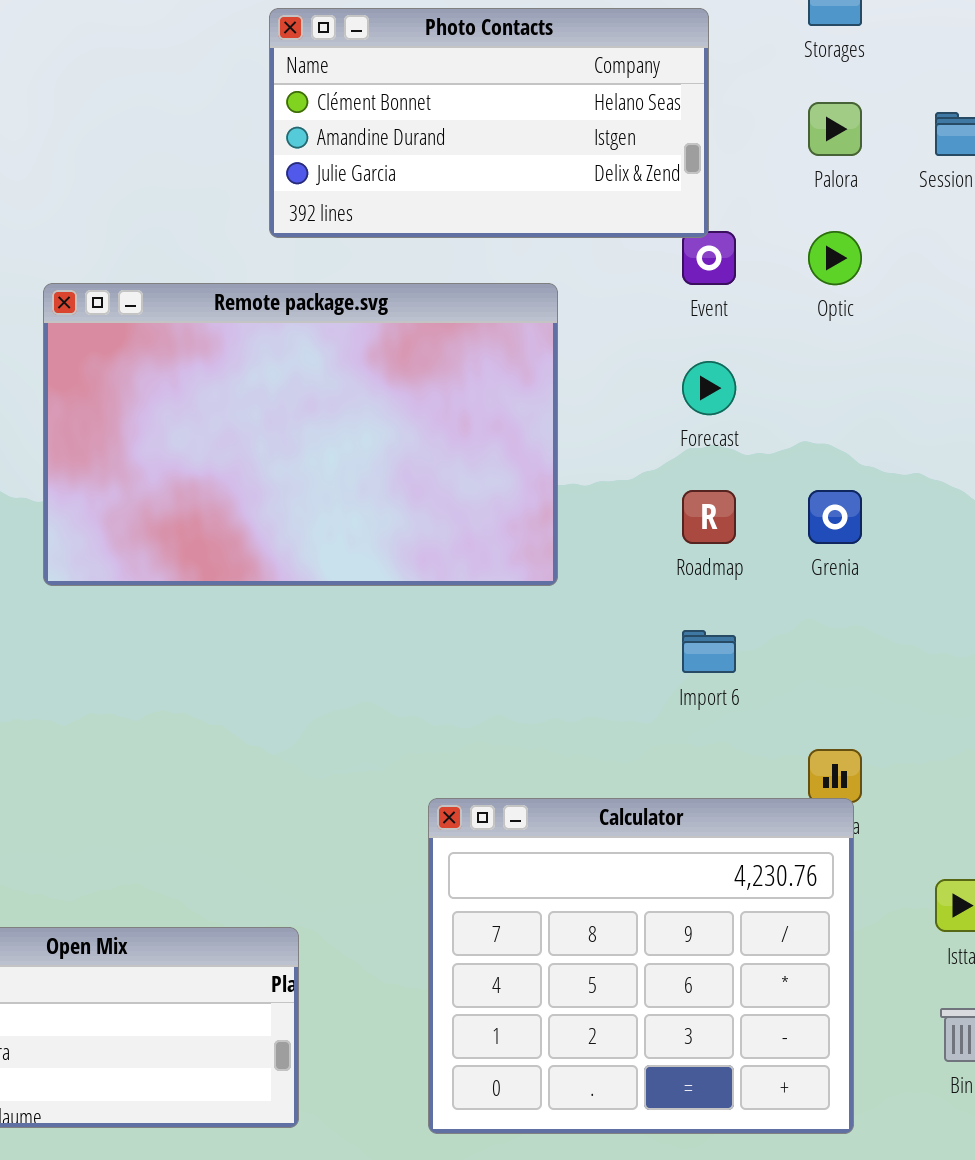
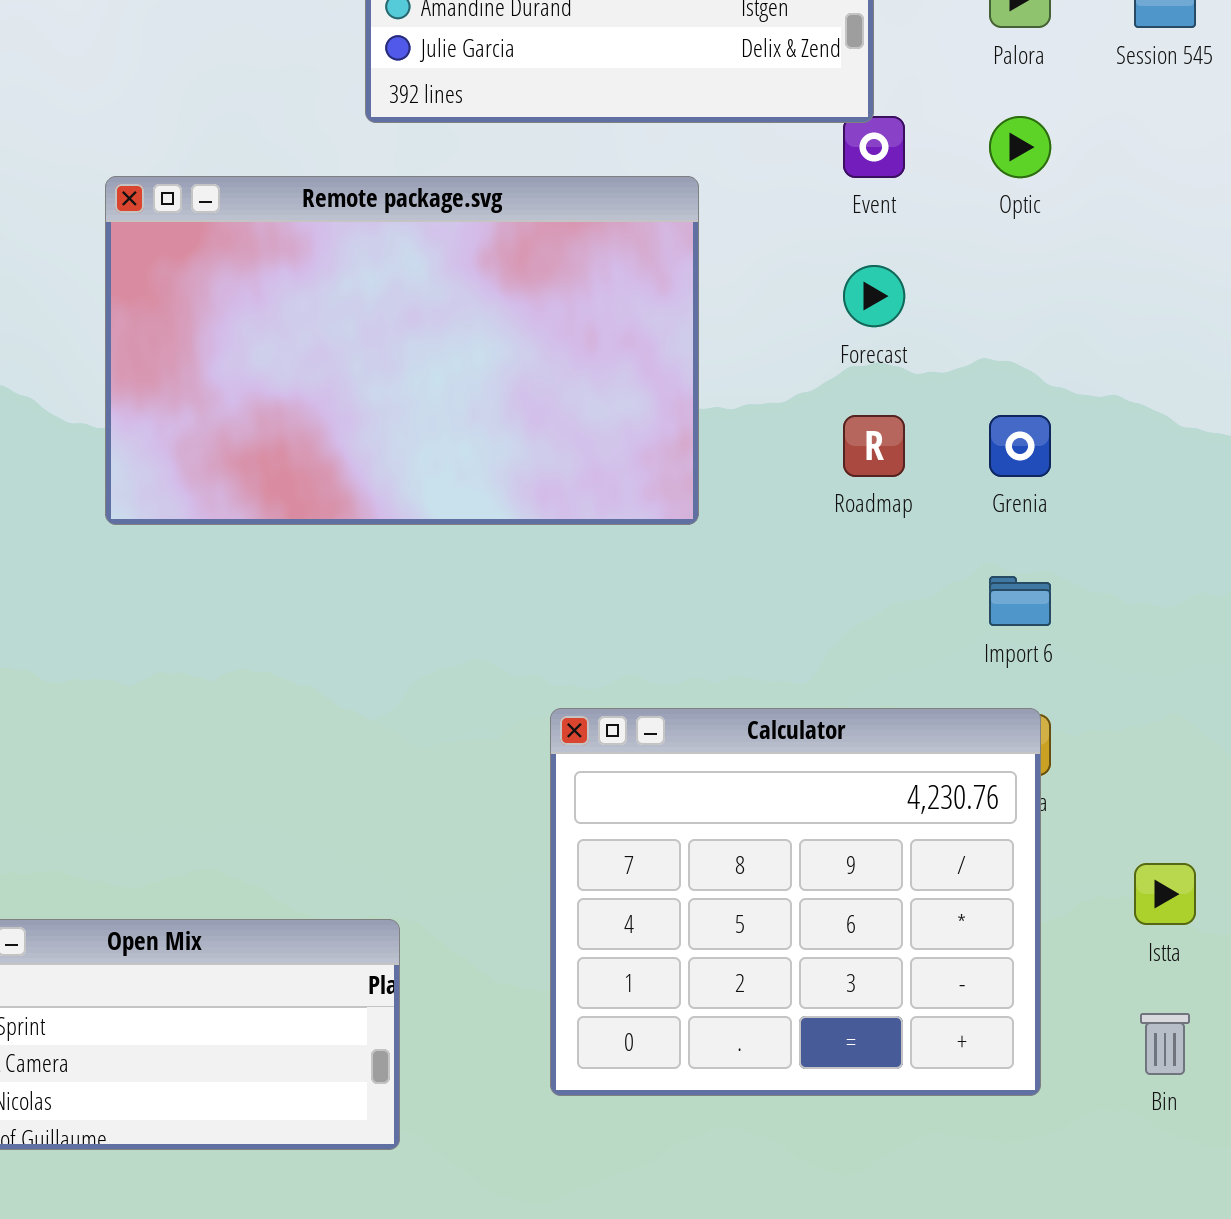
Import 6: [682,630,736,673] -> [989,576,1051,626], moved
Calculator: [428,798,854,1134] -> [550,708,1041,1096], moved

